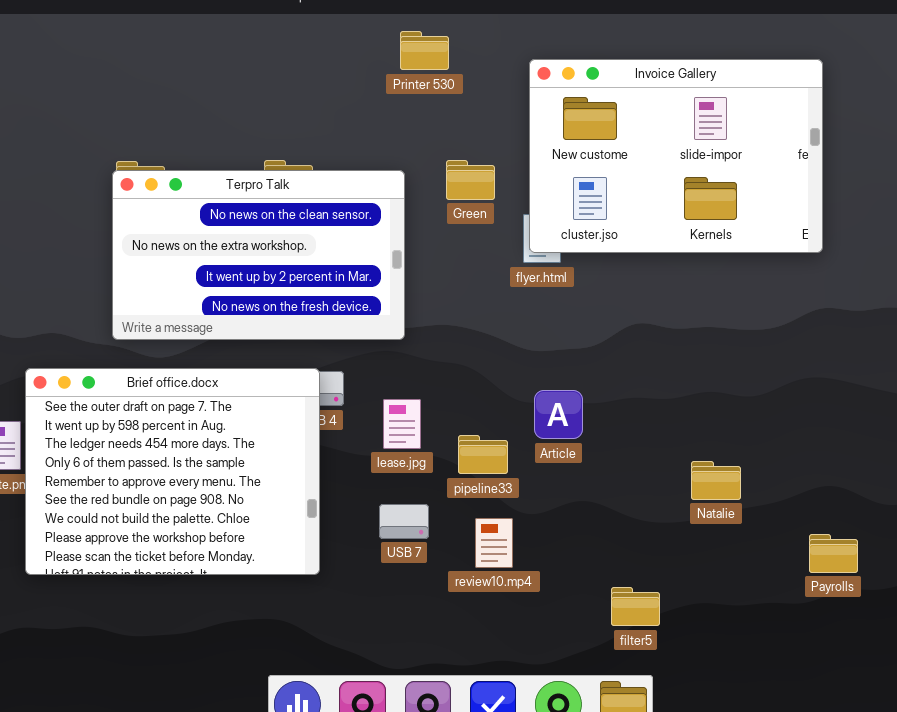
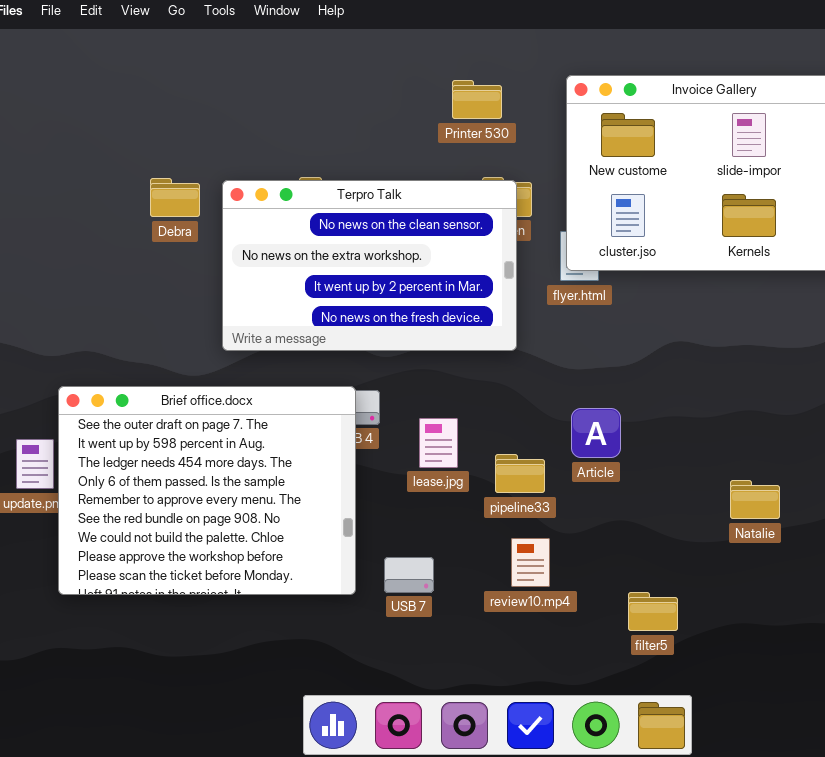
Printer 530: [400,31,449,70] -> [452,80,502,119], moved
Terpro Talk: [112,170,405,340] -> [222,180,517,351], moved
USB 7: [379,504,429,539] -> [384,557,434,593], moved
filter5: [611,587,660,626] -> [628,592,678,631], moved

